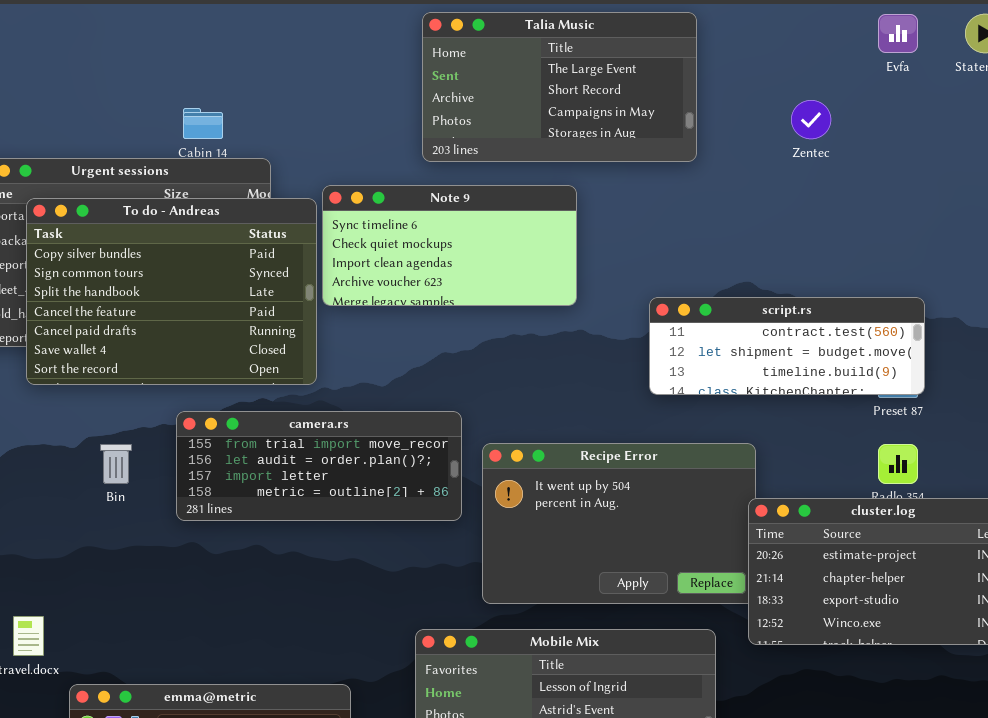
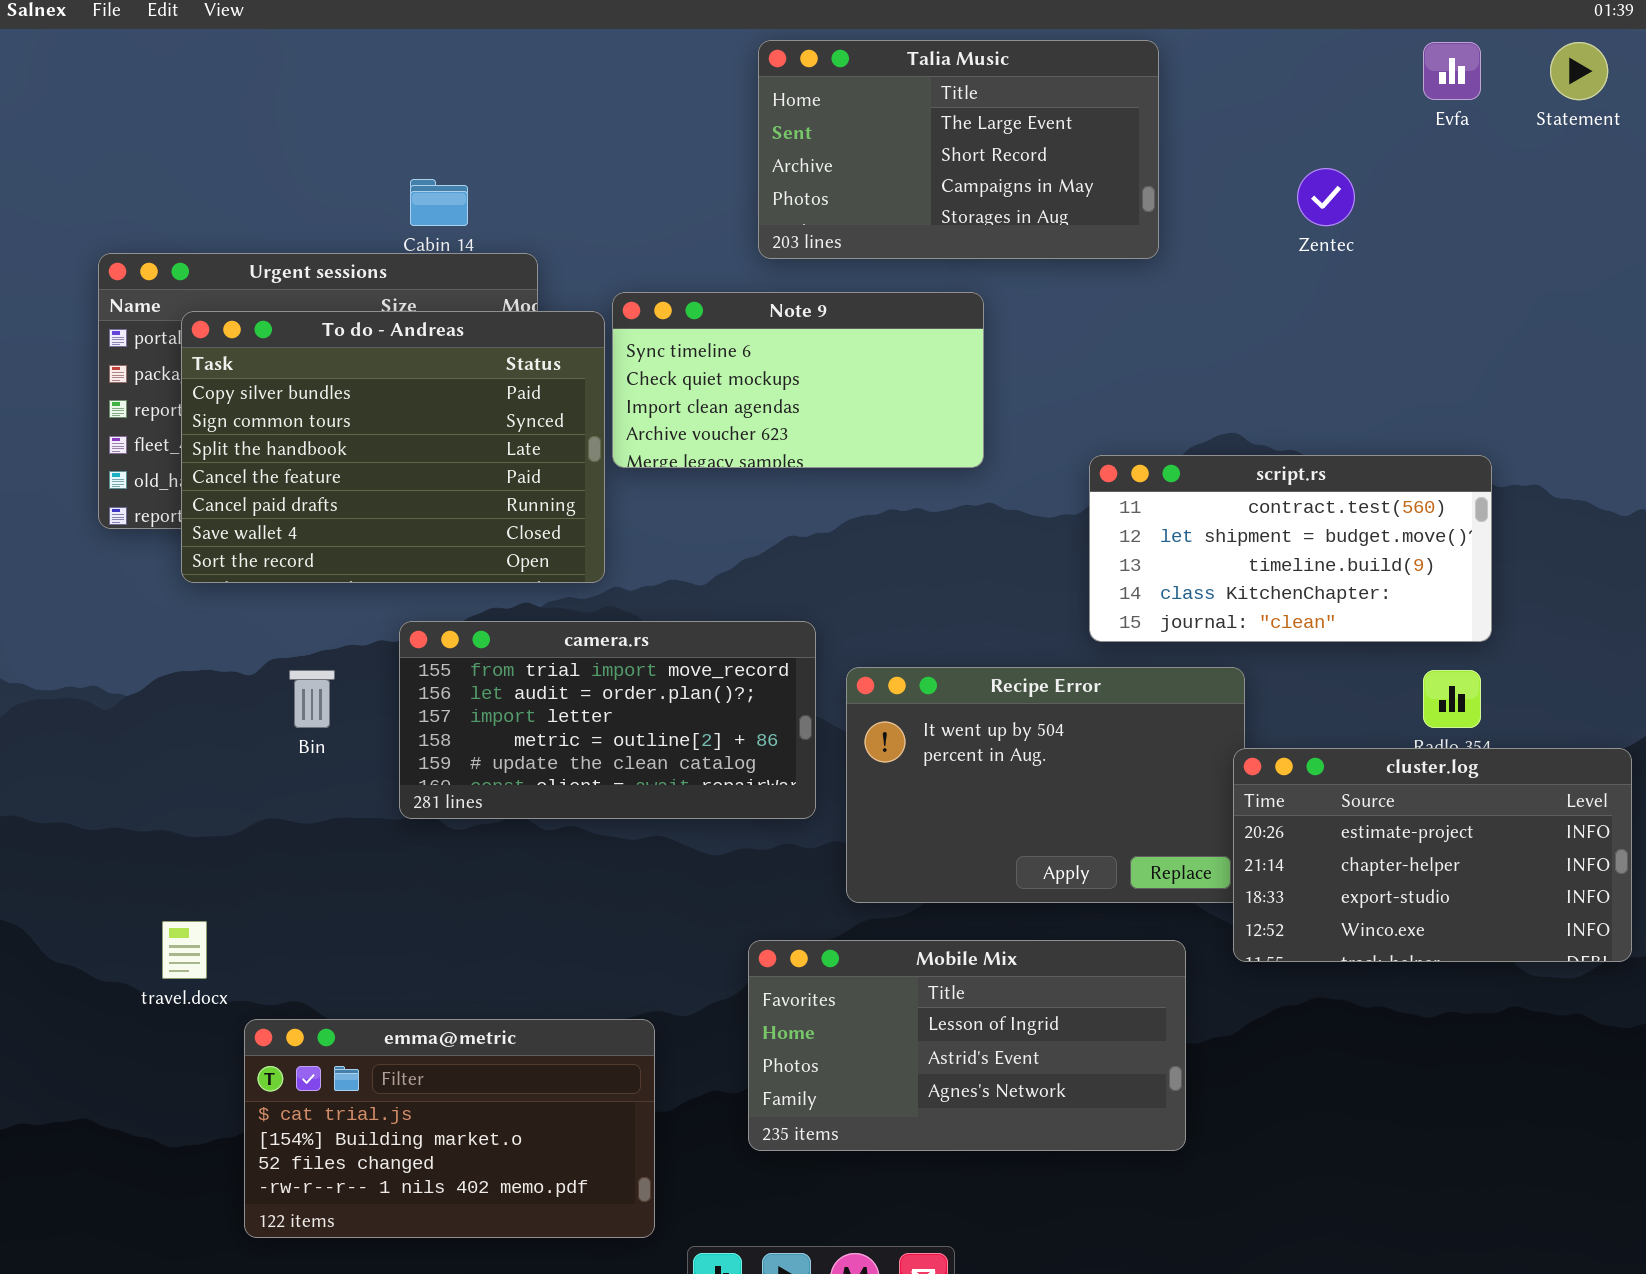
script.rs: [649,297,925,395] -> [1089,455,1492,642], resized
camera.rs: [176,411,462,521] -> [399,621,816,819], resized

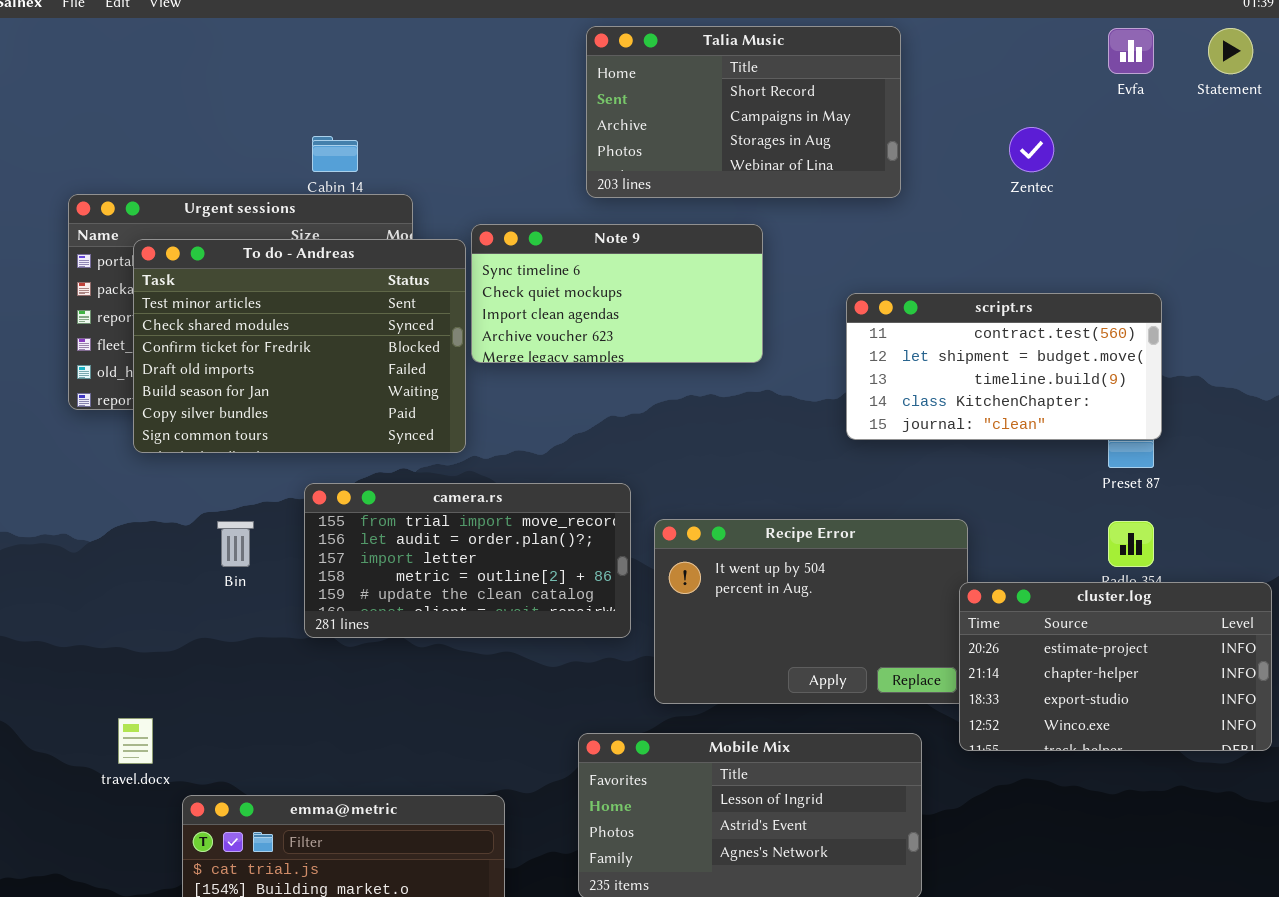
Talia Music: [758,40,1159,259] -> [586,26,901,198], scrolled down 1 row
To do - Andreas: [181,311,605,583] -> [133,239,466,453], scrolled up 5 rows
script.rs: [1089,455,1492,642] -> [846,293,1162,440], moved

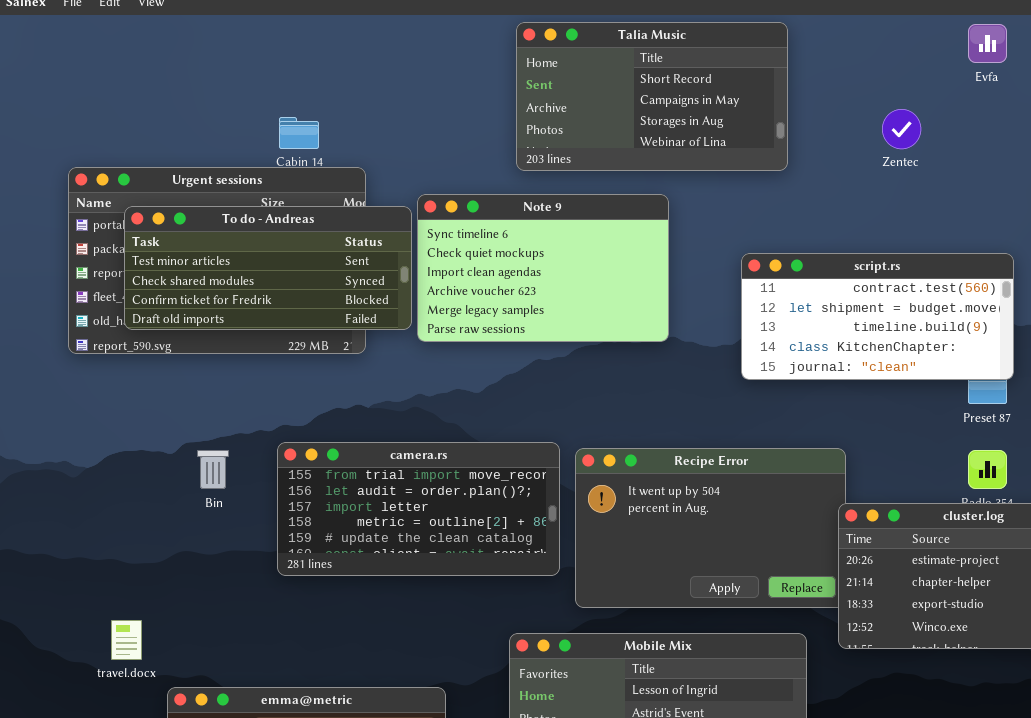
Note 9: [471,224,763,363] -> [417,194,669,342], resized
To do - Andreas: [133,239,466,453] -> [124,206,412,330], resized
camera.rs: [304,483,631,638] -> [277,442,560,576], moved

